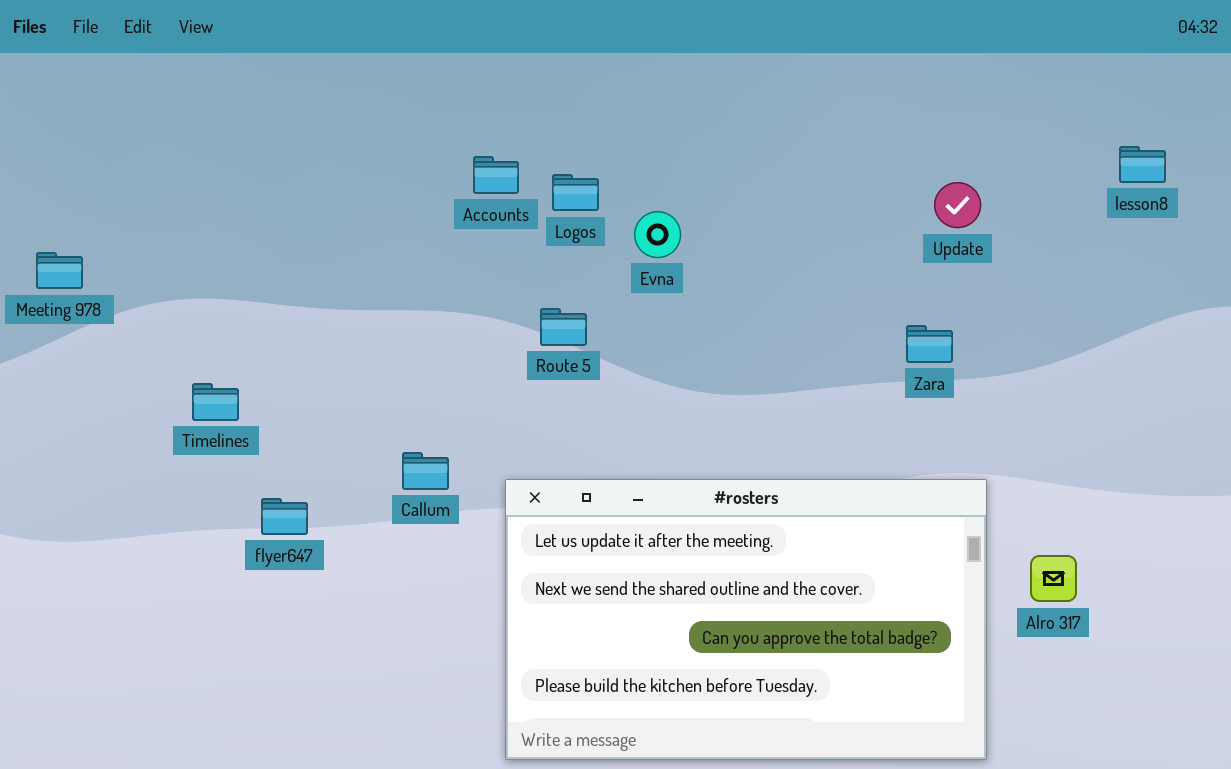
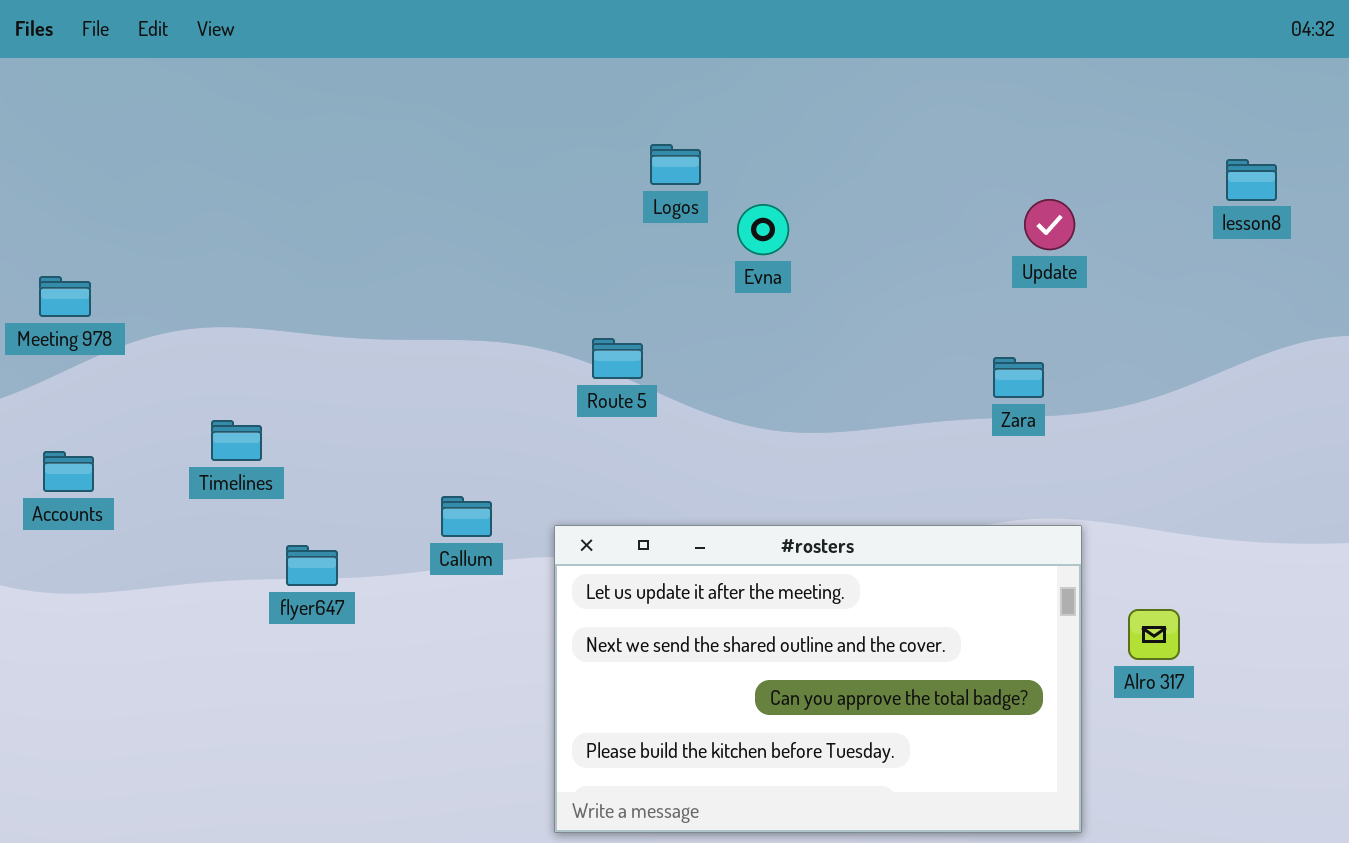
Accounts: [473,156,519,194] -> [43,451,94,492], moved
Logos: [552,174,599,211] -> [650,144,701,185], moved
Evna: [634,211,681,258] -> [737,204,789,255], moved

